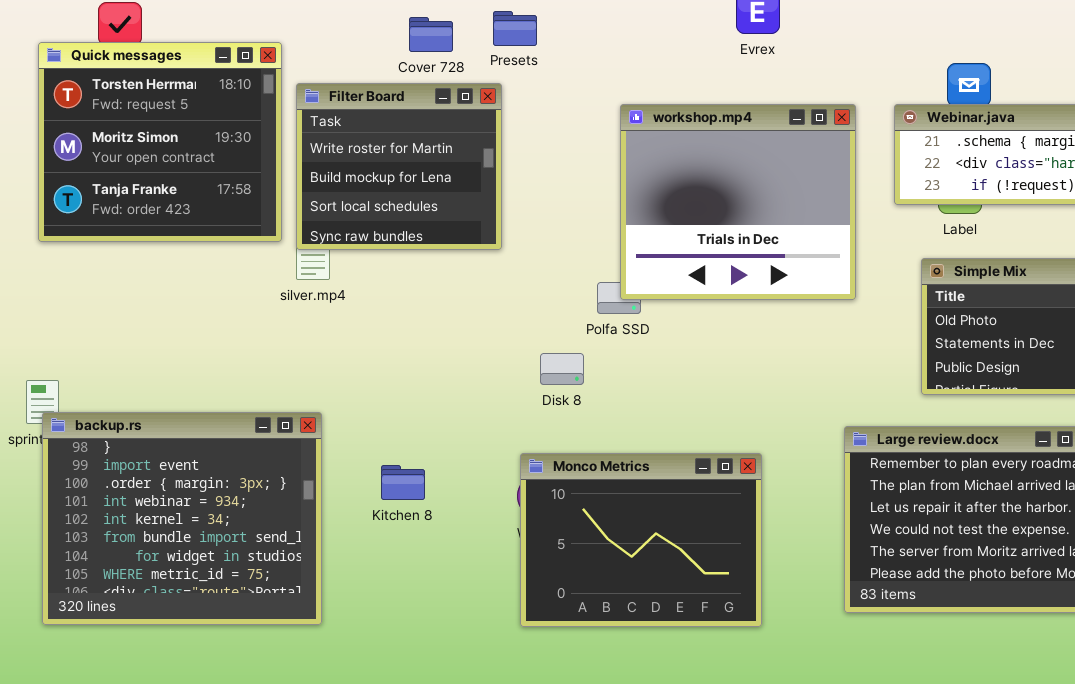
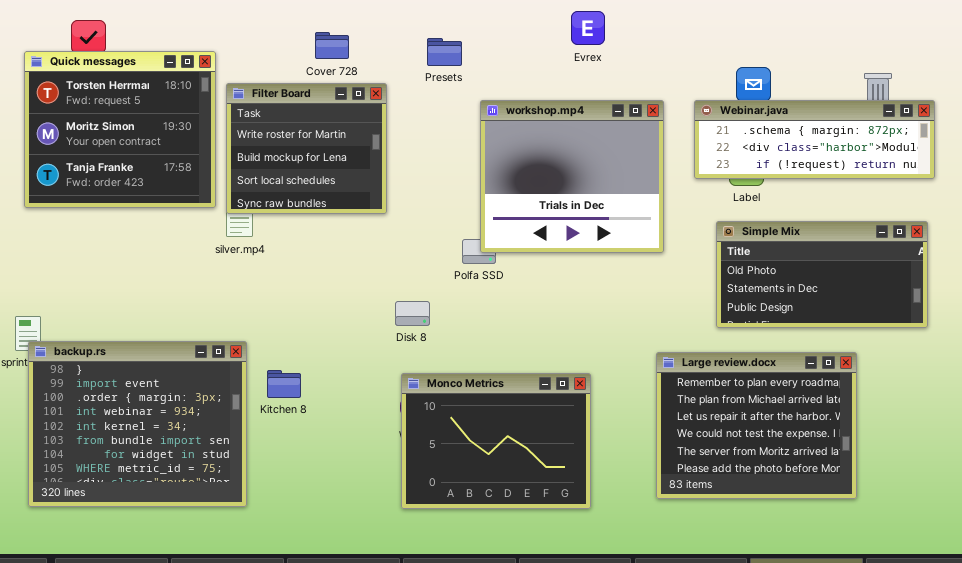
Presets: [493,11,537,46] -> [427,38,462,66], moved
Disk 8: [540,353,584,385] -> [395,301,430,326], moved
Kitchen 8: [381,465,425,500] -> [267,370,301,398], moved

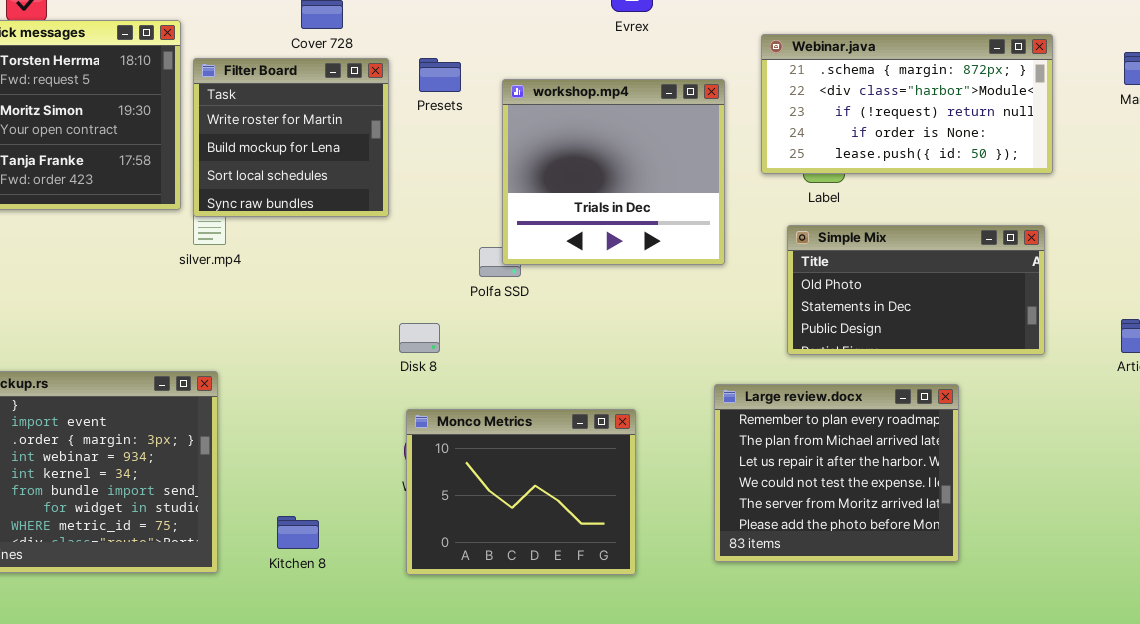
Presets: [427,38,462,66] -> [419,58,461,92], moved
Webinar.java: [694,100,935,179] -> [761,34,1053,174], resized
Kitchen 8: [267,370,301,398] -> [277,516,319,549], moved

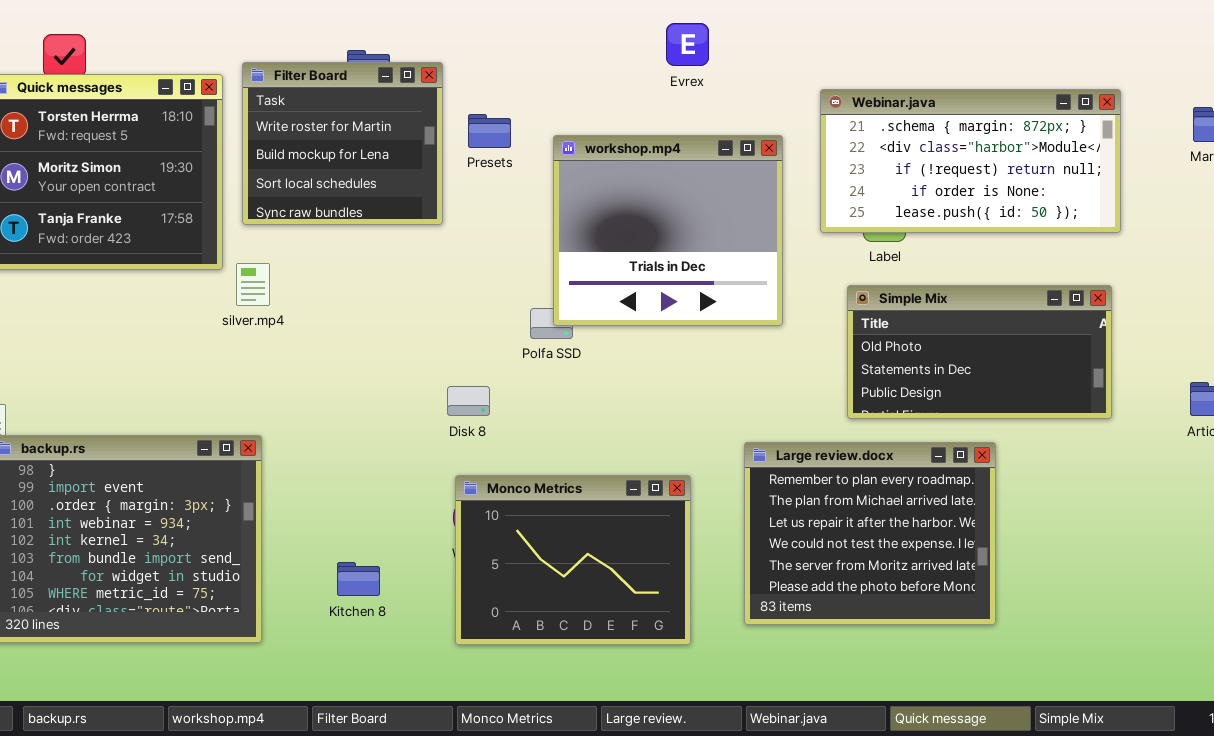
Filter Board: [193,58,389,217] -> [242,62,443,225], moved
Large review.docx: [714,384,959,562] -> [744,442,996,625], moved
Kitchen 8: [277,516,319,549] -> [337,562,380,596], moved

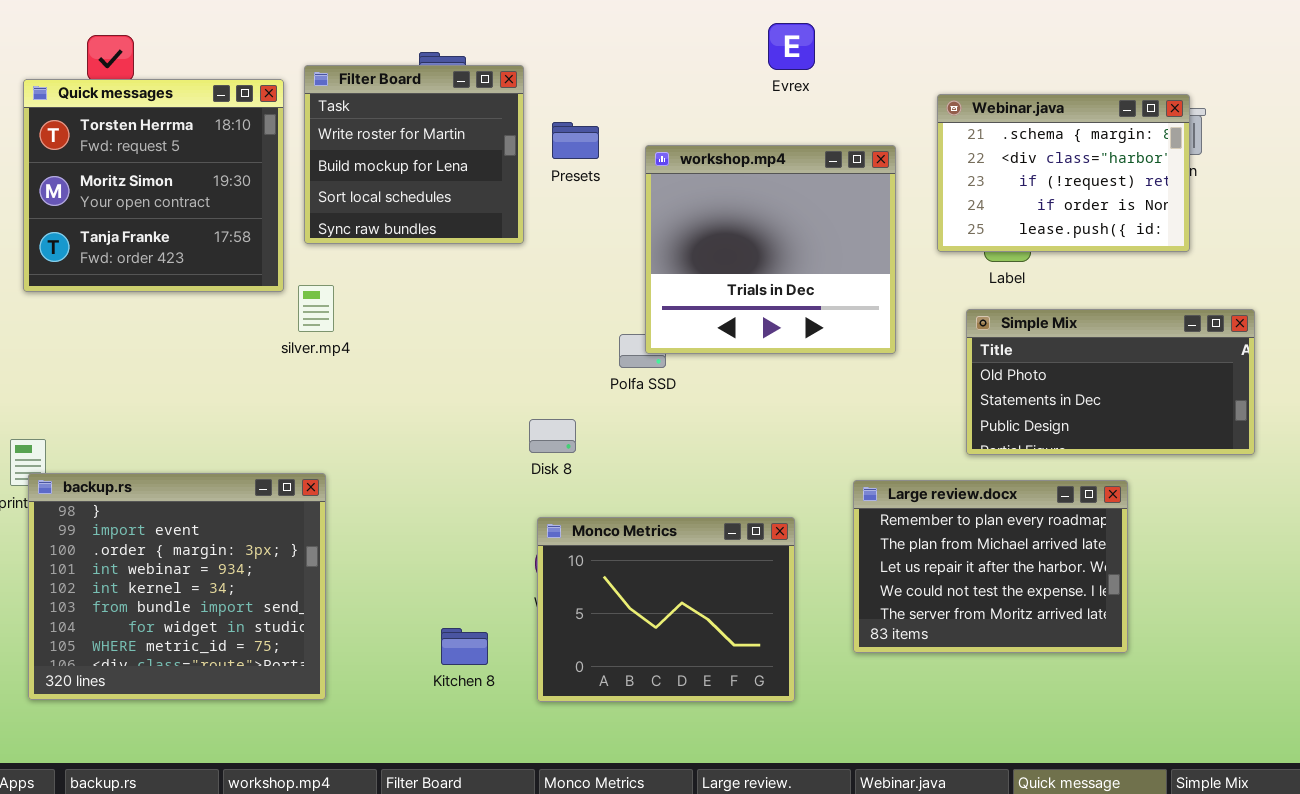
Webinar.java: [820,89,1121,233] -> [937,94,1190,252], resized
Large review.docx: [744,442,996,625] -> [853,480,1128,653], resized
Kitchen 8: [337,562,380,596] -> [441,628,488,665], moved

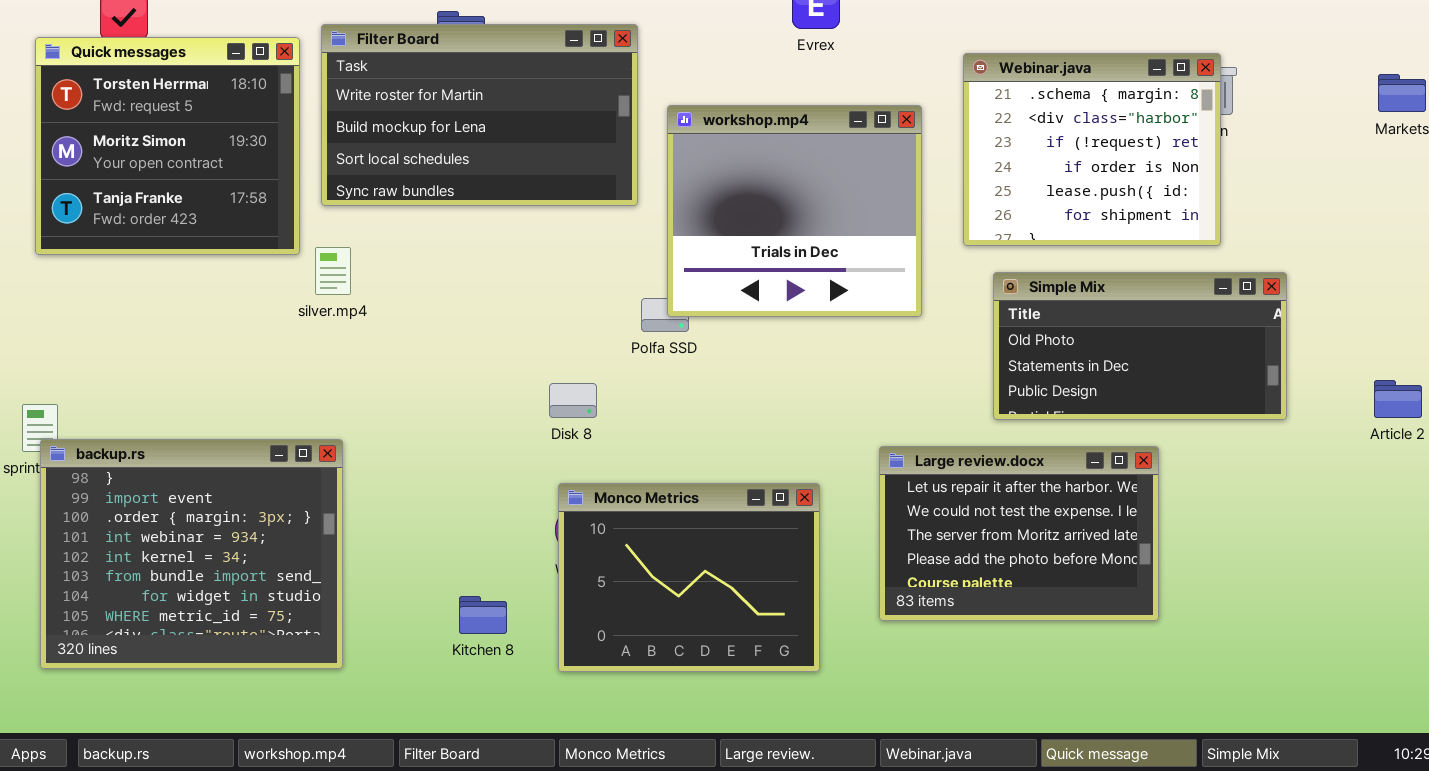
Filter Board: [304,65,524,244] -> [321,24,638,206], resized
Webinar.java: [937,94,1190,252] -> [963,53,1221,246], resized
Large review.docx: [853,480,1128,653] -> [879,446,1159,621], scrolled down 2 rows

